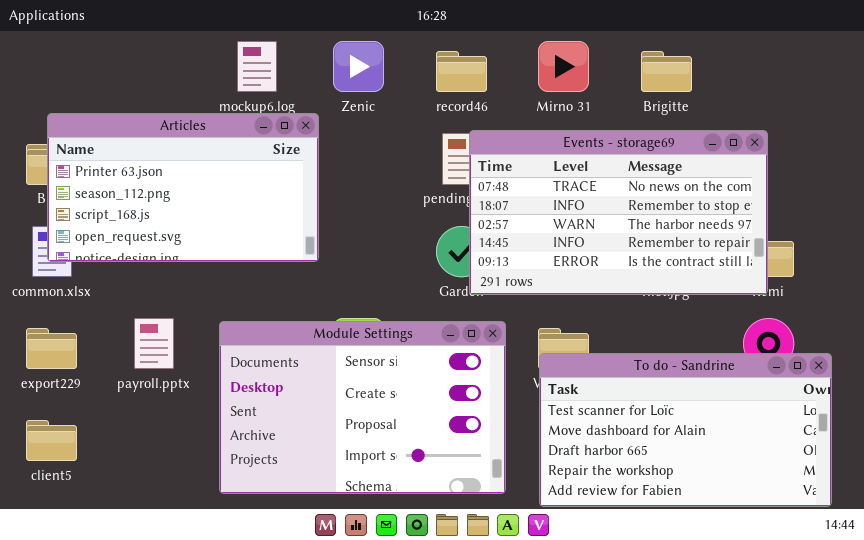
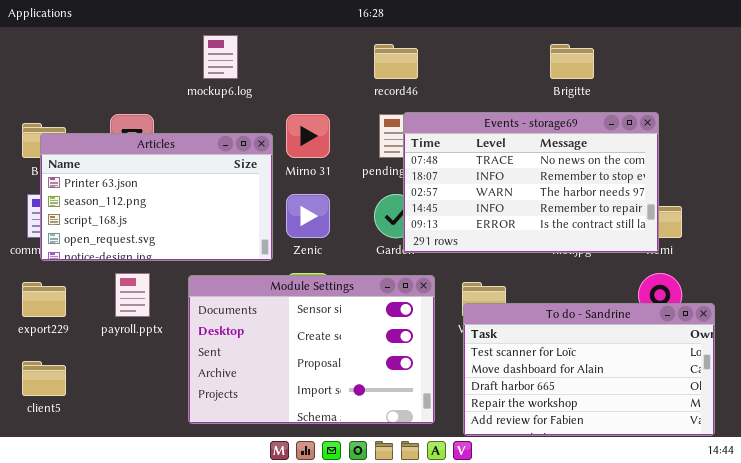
Zenic: [333,41,384,92] -> [286,194,330,238], moved
Mirno 31: [538,41,589,92] -> [286,114,330,158], moved
Articles: [47,113,319,262] -> [40,133,273,261], moved

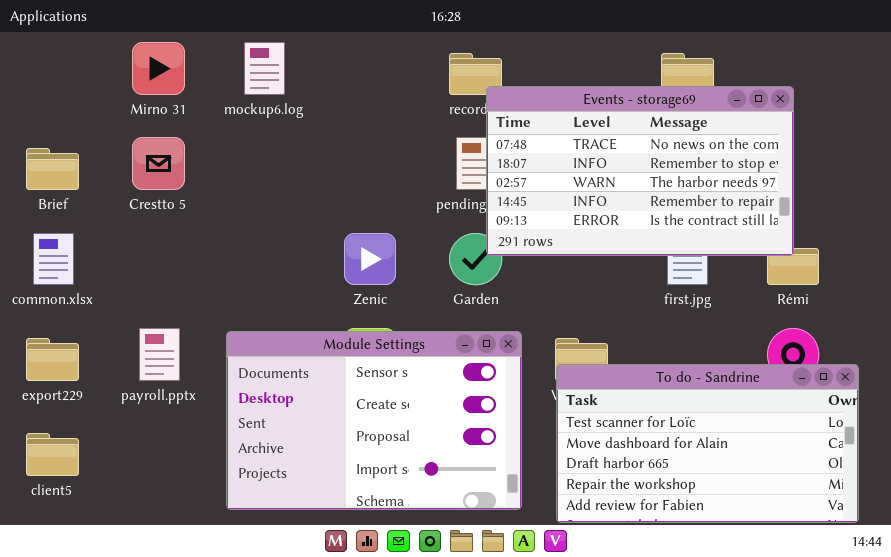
Events - storage69: [403,112,659,253] -> [486,86,794,256], moved
Mirno 31: [286,114,330,158] -> [132,42,185,95], moved
Articles: [40,133,273,261] -> none, closed

